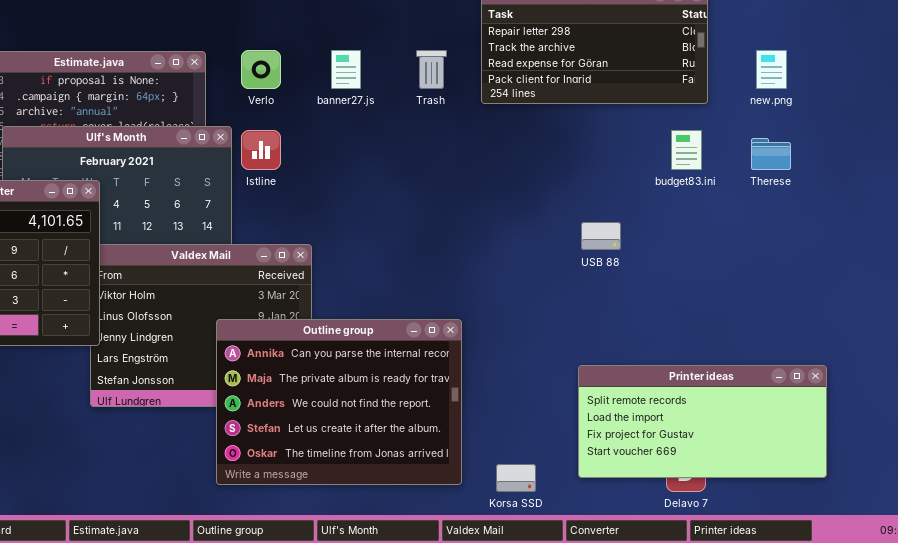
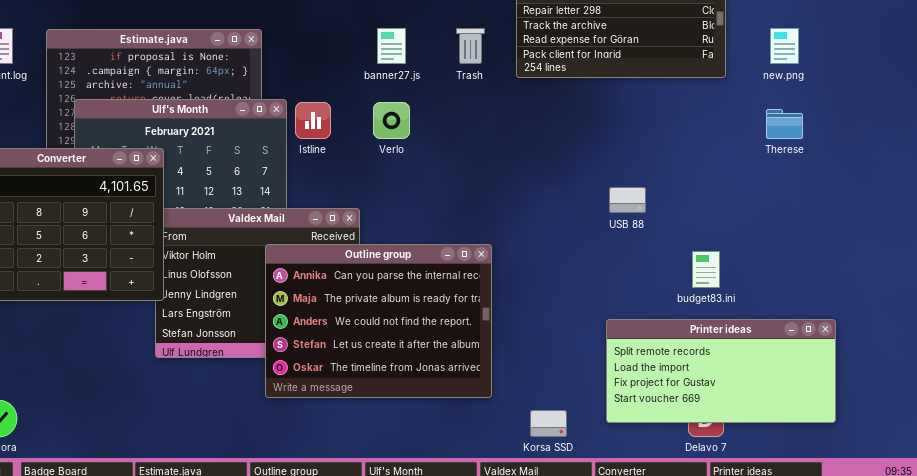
Verlo: [241,50,281,89] -> [373,102,410,139], moved
budget83.ini: [671,130,702,170] -> [692,251,720,288], moved
Outline group: [216,319,462,485] -> [265,244,492,398], moved

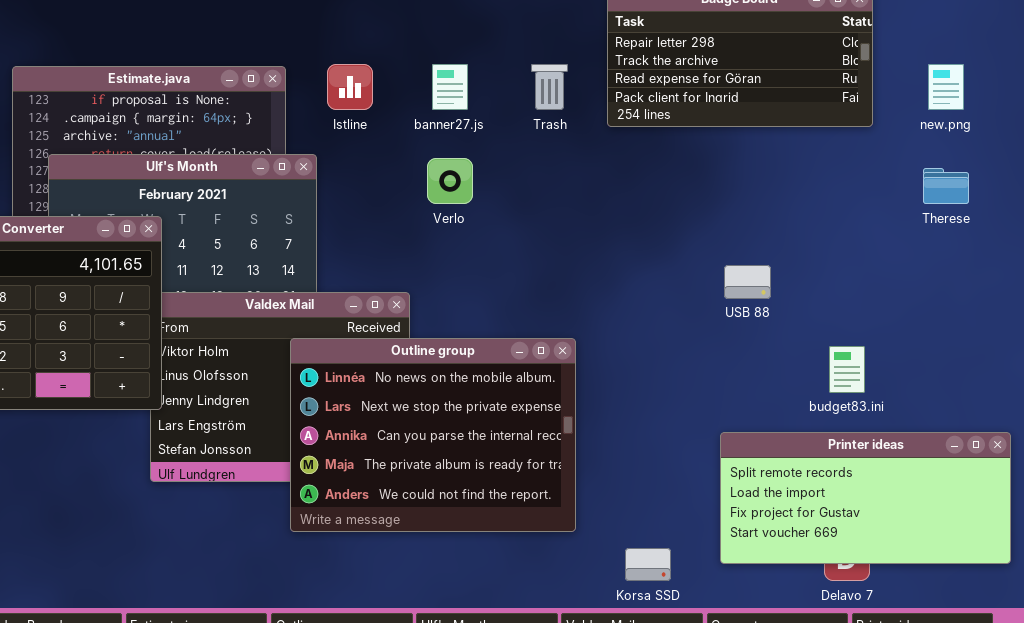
Istline: [295,102,331,139] -> [327,64,373,110], moved
Outline group: [265,244,492,398] -> [290,338,576,532], scrolled up 2 rows

